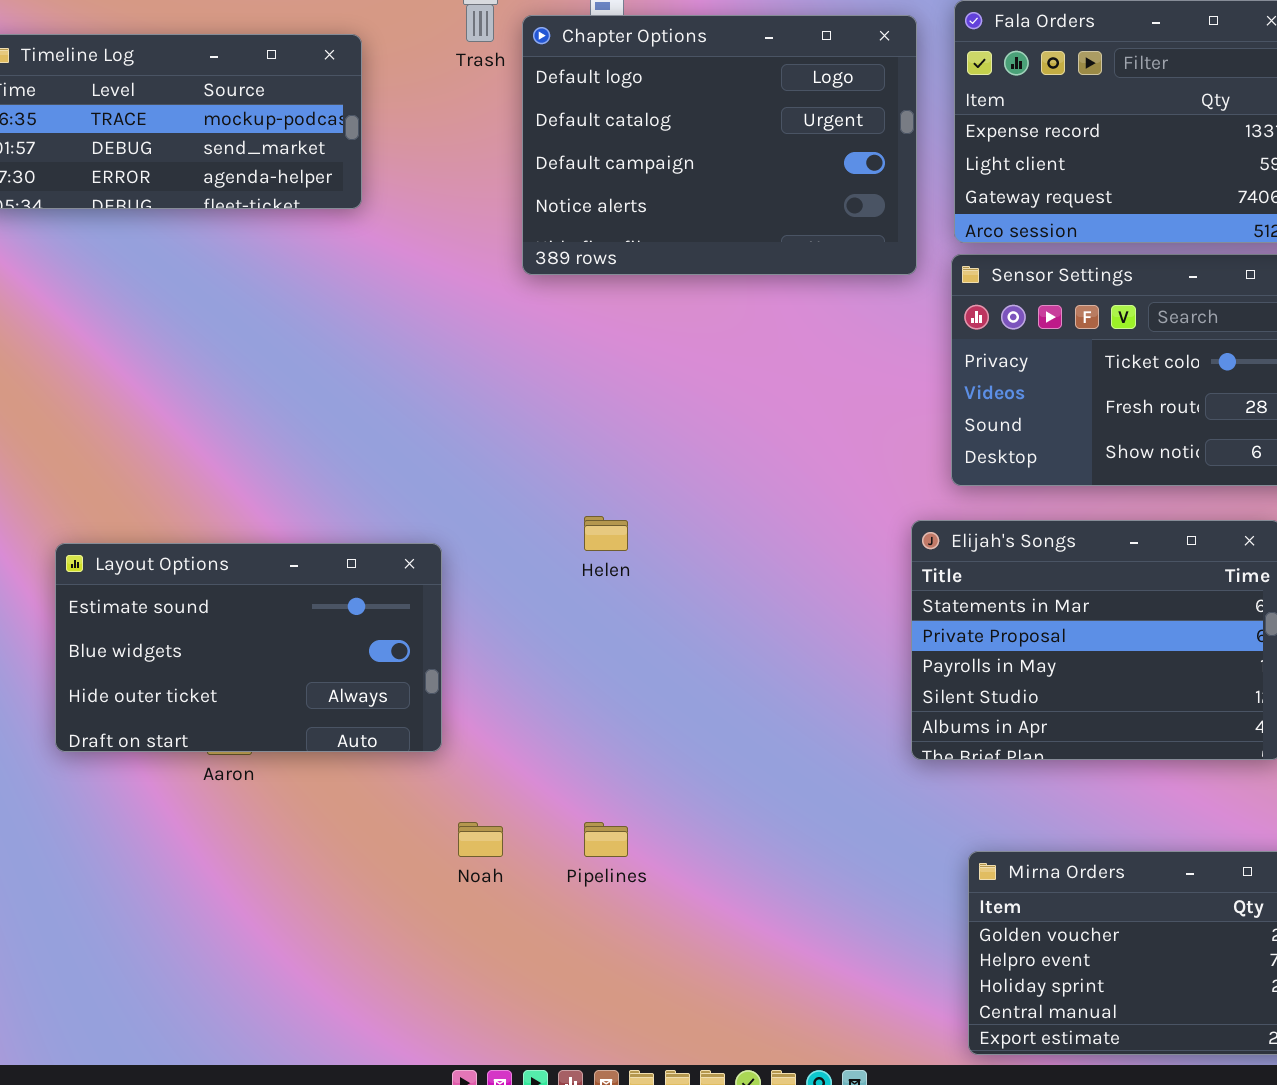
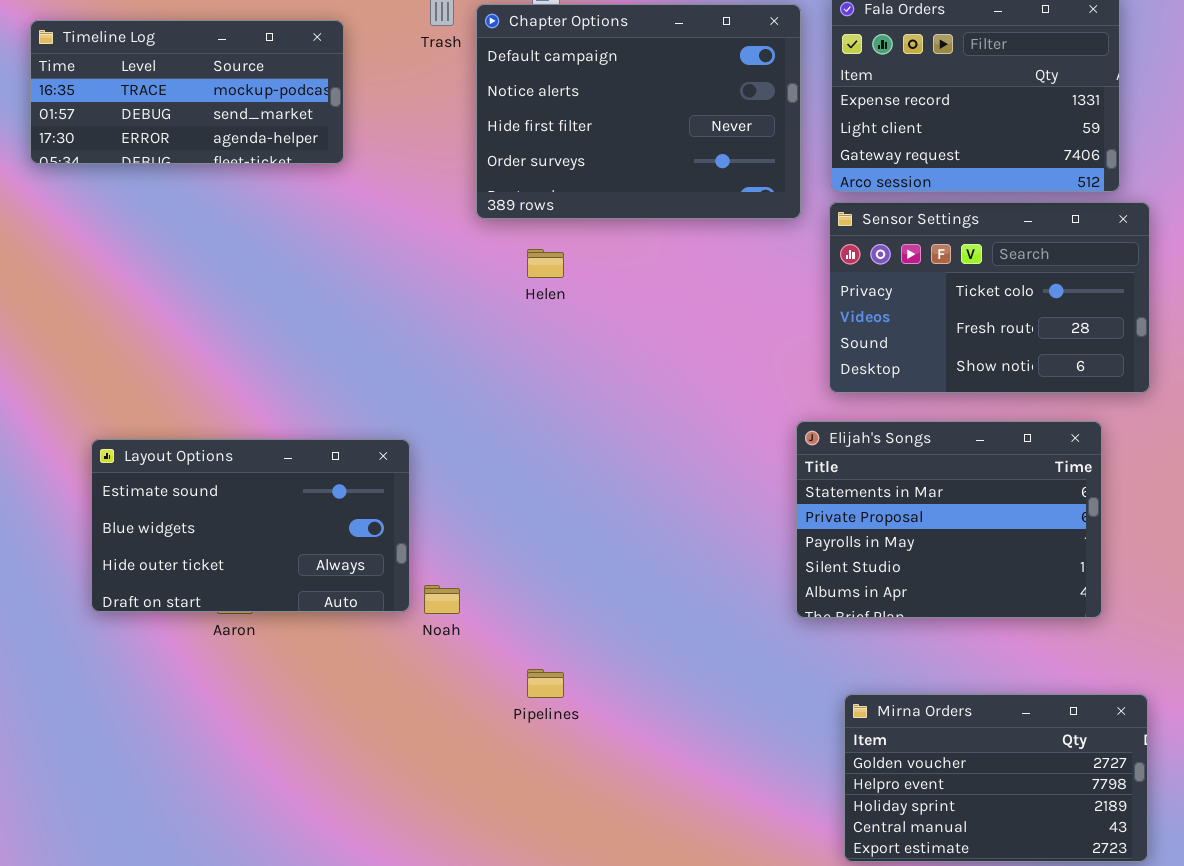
Chapter Options: [522,15,917,275] -> [476,4,801,219], scrolled down 2 rows
Helen: [584,516,628,551] -> [527,249,564,278], moved
Noah: [458,822,503,857] -> [424,585,460,614], moved

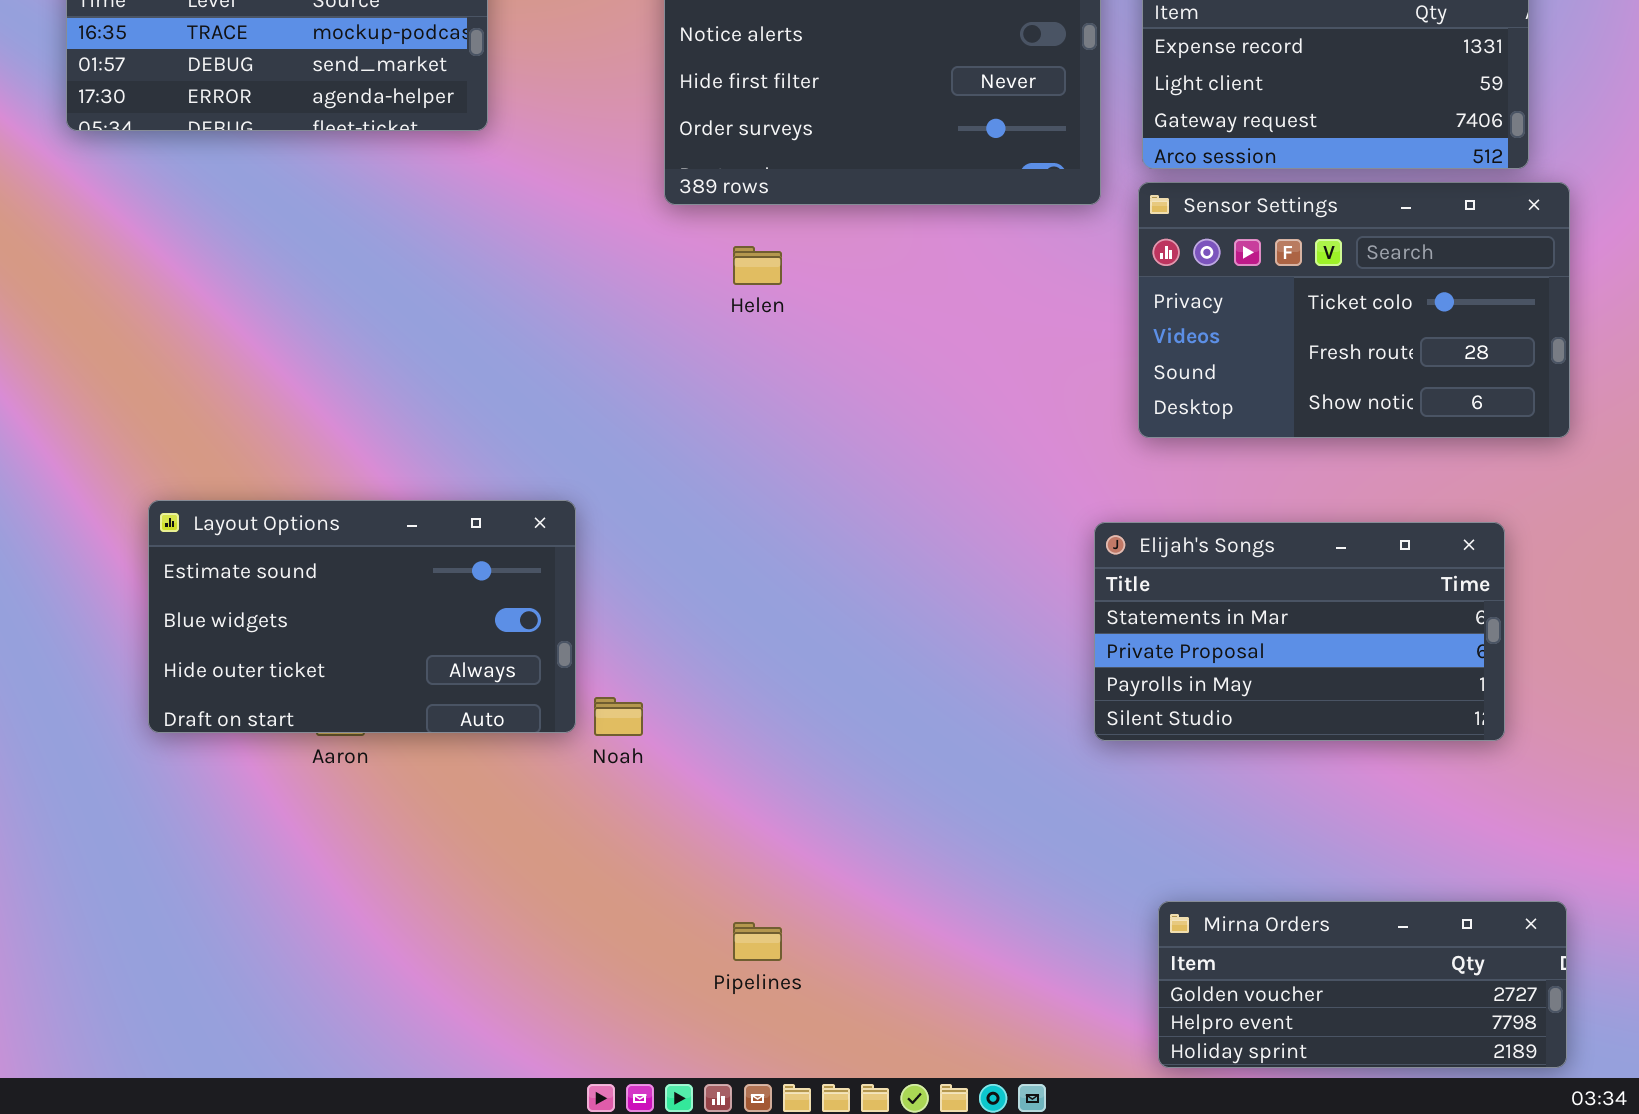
Elijah's Songs: [796,421,1102,618] -> [1094,522,1505,741], resized
Pipelines: [527,669,564,698] -> [733,922,782,961], moved
Mirna Orders: [844,694,1148,862] -> [1158,901,1567,1068], resized

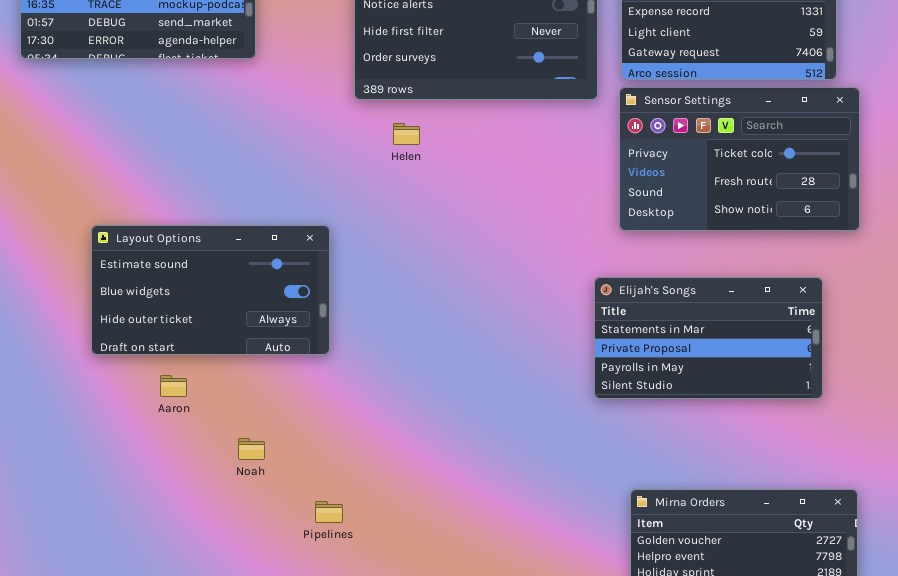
Layout Options: [148,500,576,733] -> [91,225,330,355], moved
Noah: [594,697,643,736] -> [238,438,265,460], moved
Pipelines: [733,922,782,961] -> [315,501,343,523], moved

